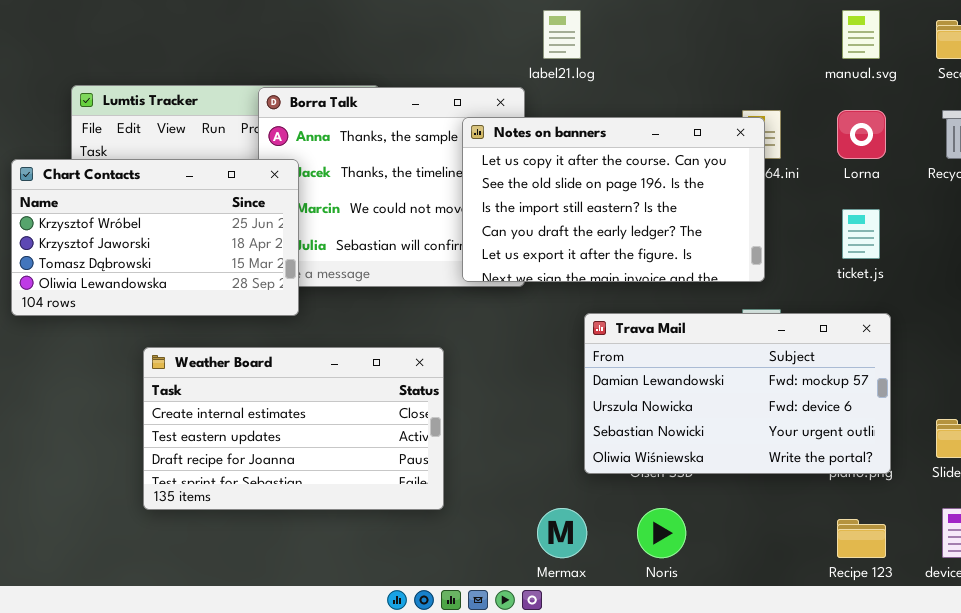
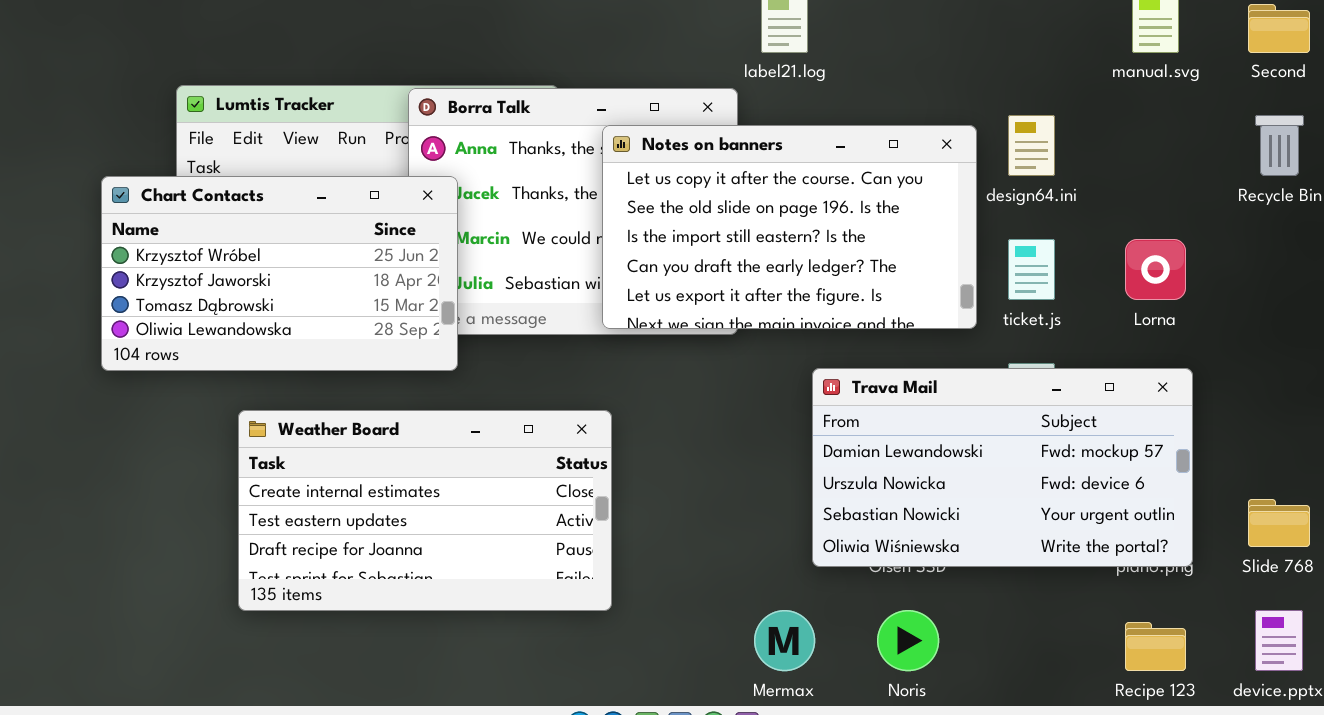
Lorna: [837,110,886,159] -> [1125,239,1186,300], moved
Notes on banners: [462,117,765,282] -> [602,125,977,329], moved
ticket.js: [842,209,880,259] -> [1008,239,1055,300], moved
Weather Board: [143,347,444,510] -> [238,410,612,611], moved

